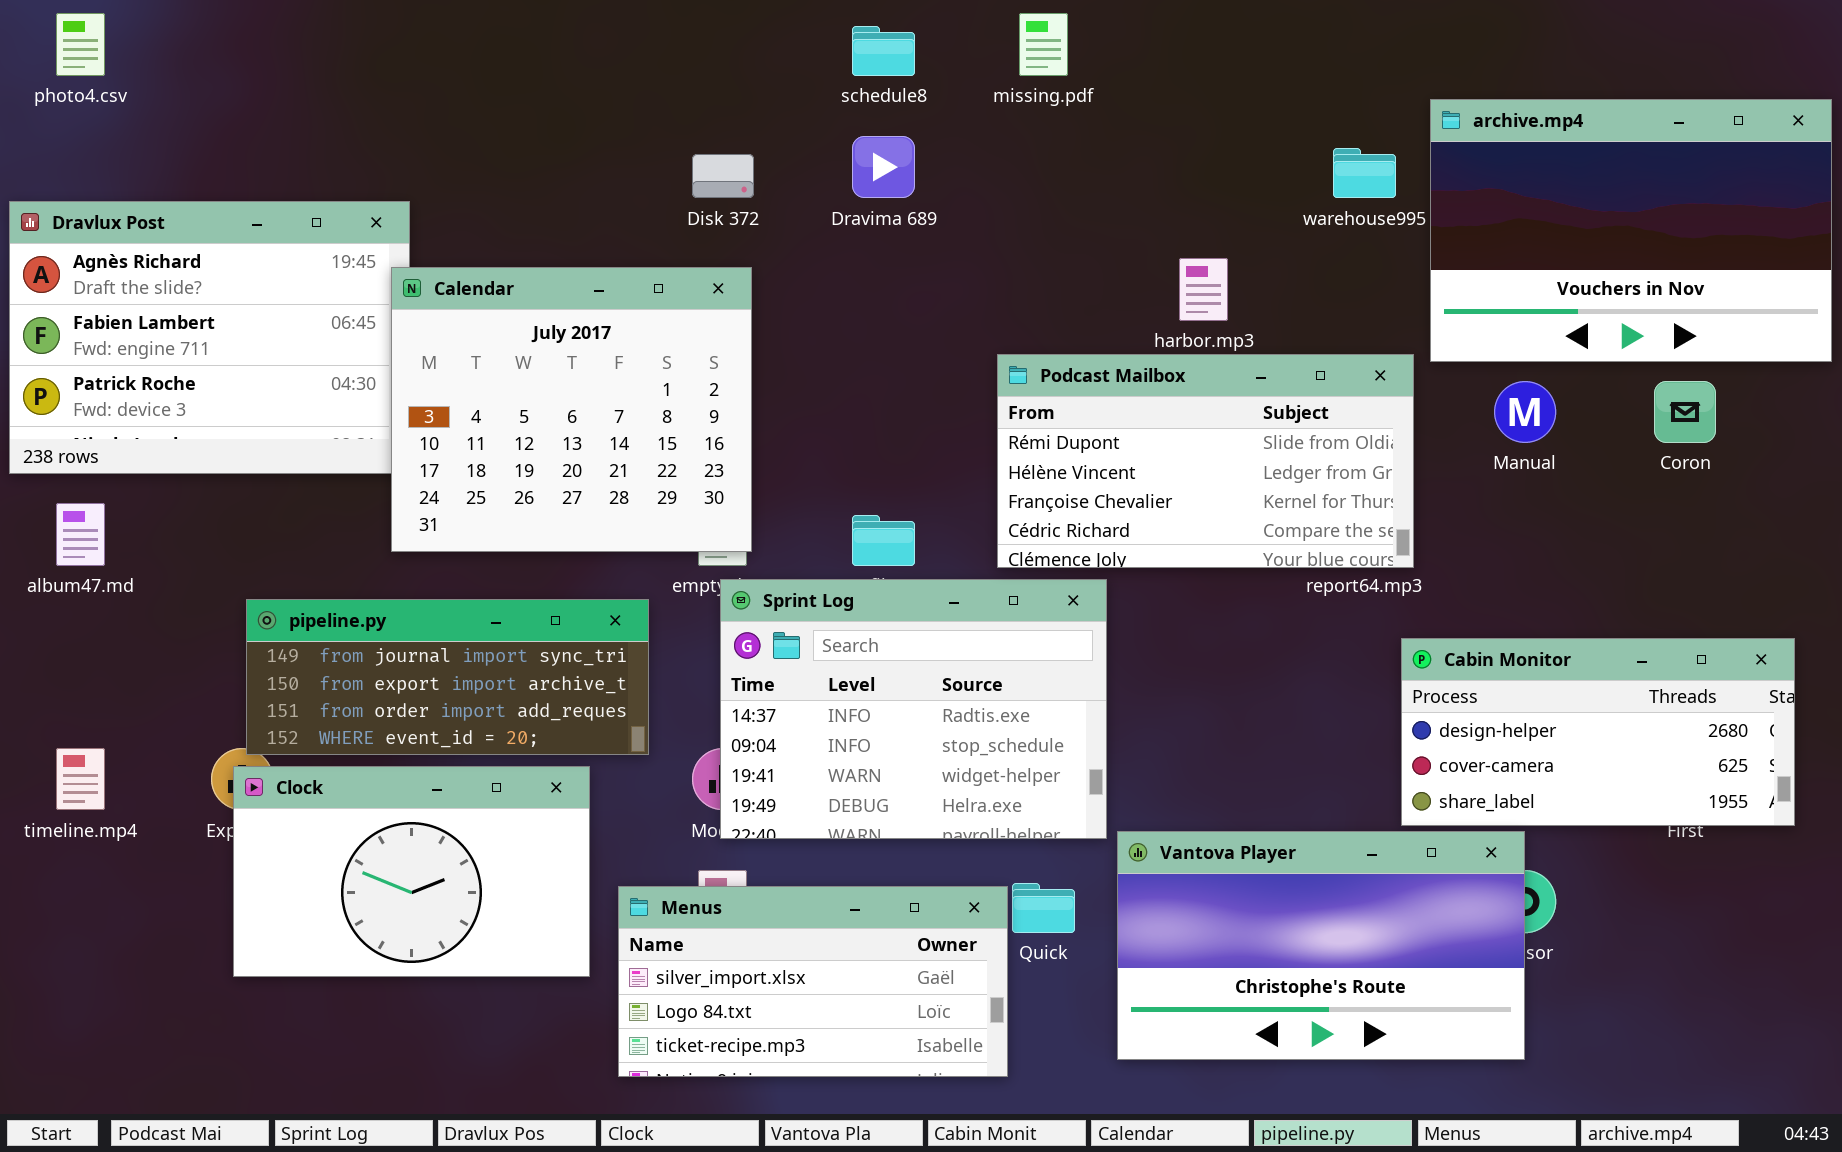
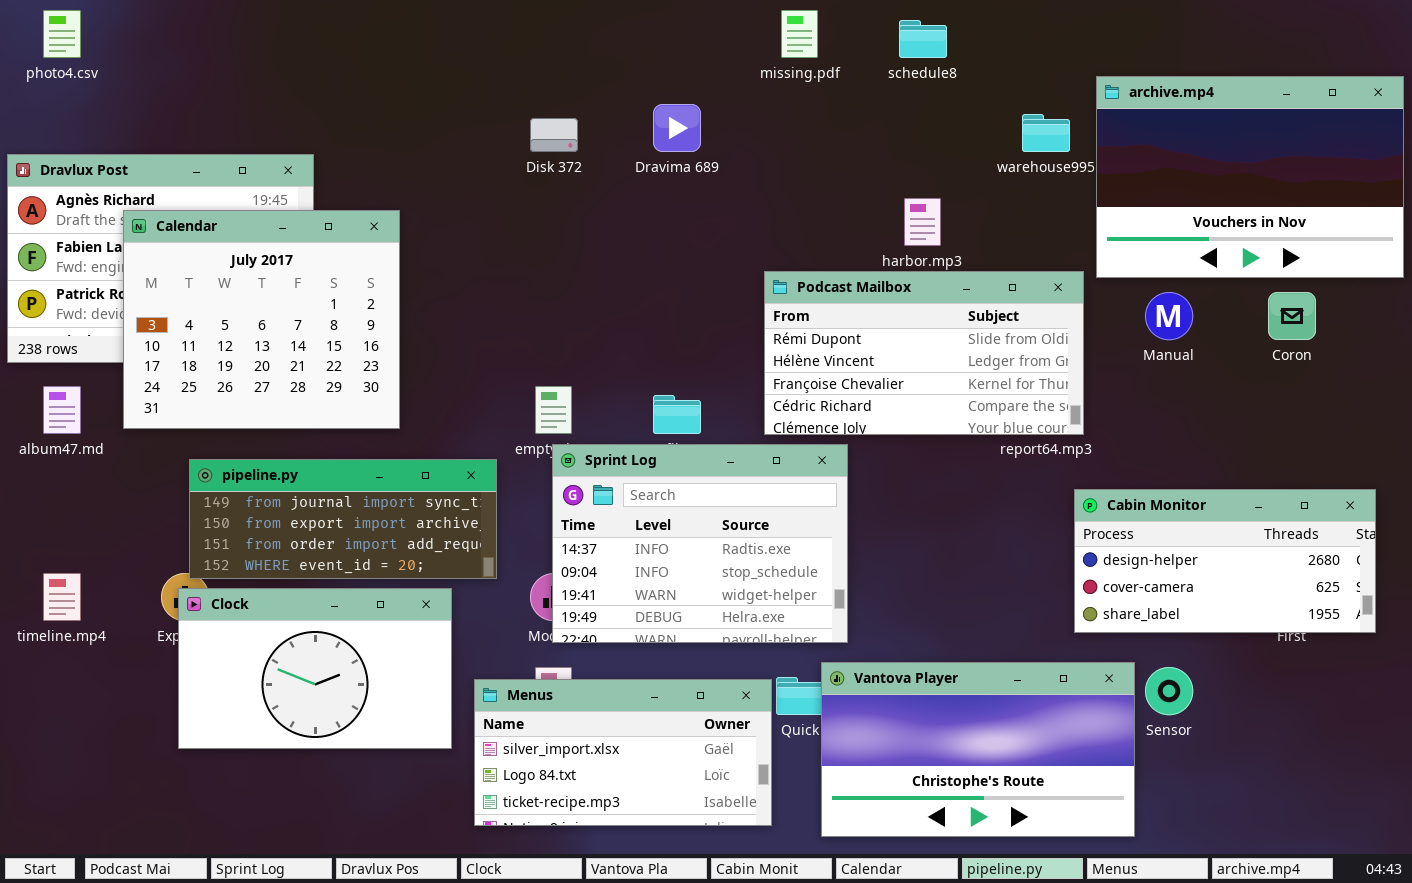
schedule8: [852,26,915,76] -> [899,20,947,58], moved
Calendar: [391,267,752,552] -> [123,210,400,429], moved
Vantova Player: [1117,831,1525,1060] -> [821,662,1135,837], moved

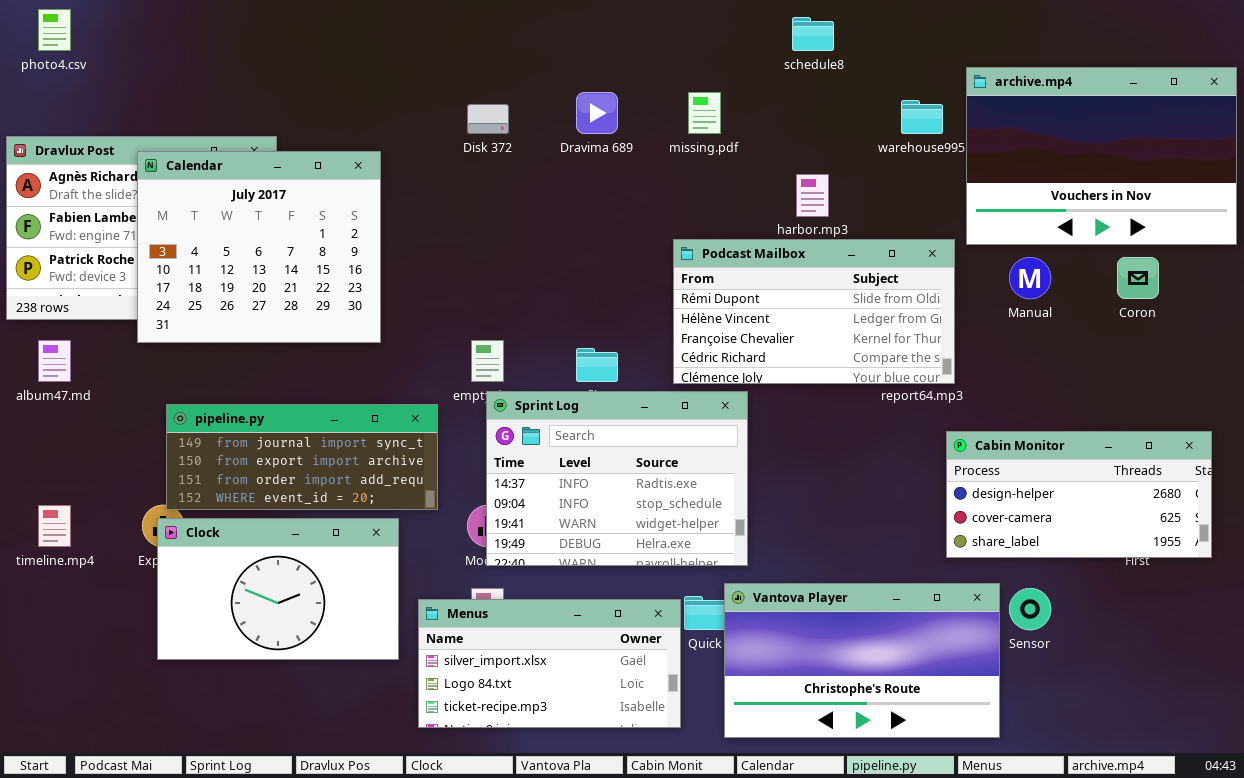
missing.pdf: [781,10,818,58] -> [688,92,721,134], moved
Calendar: [123,210,400,429] -> [137,151,381,343], moved

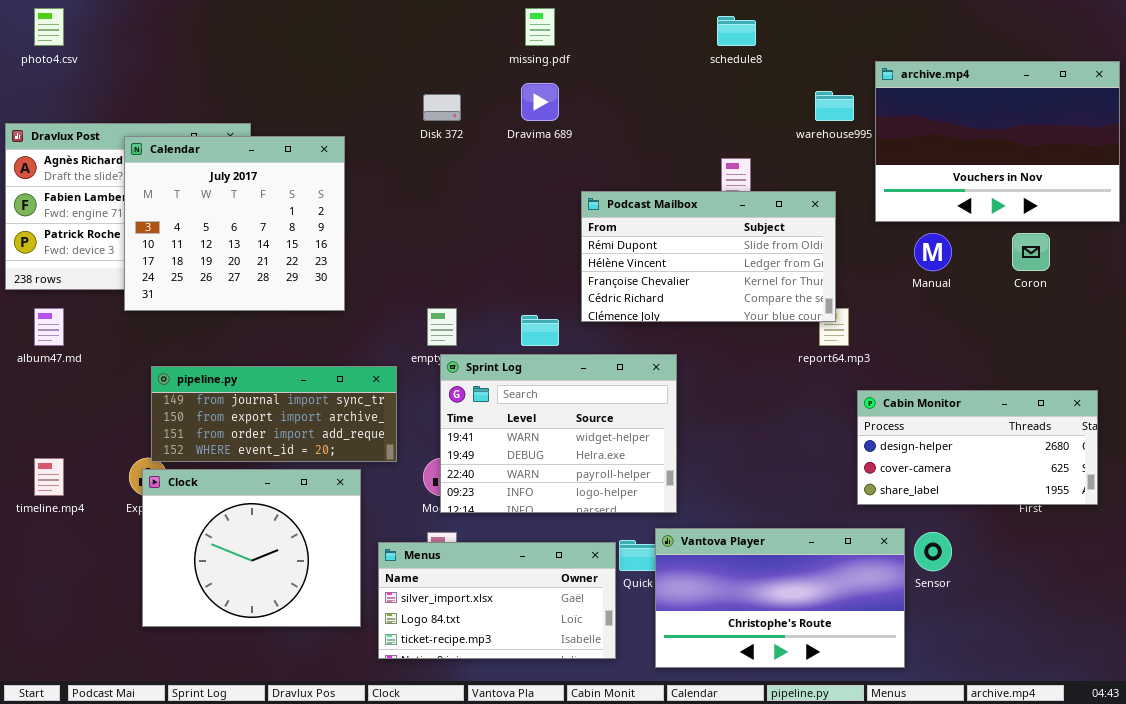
missing.pdf: [688,92,721,134] -> [525,8,555,46], moved
Podcast Mailbox: [673,239,955,384] -> [581,191,836,322], moved
Sprint Log: [486,391,748,566] -> [440,354,677,513], scrolled down 2 rows
Clock: [157,518,399,660] -> [142,469,361,627], resized

